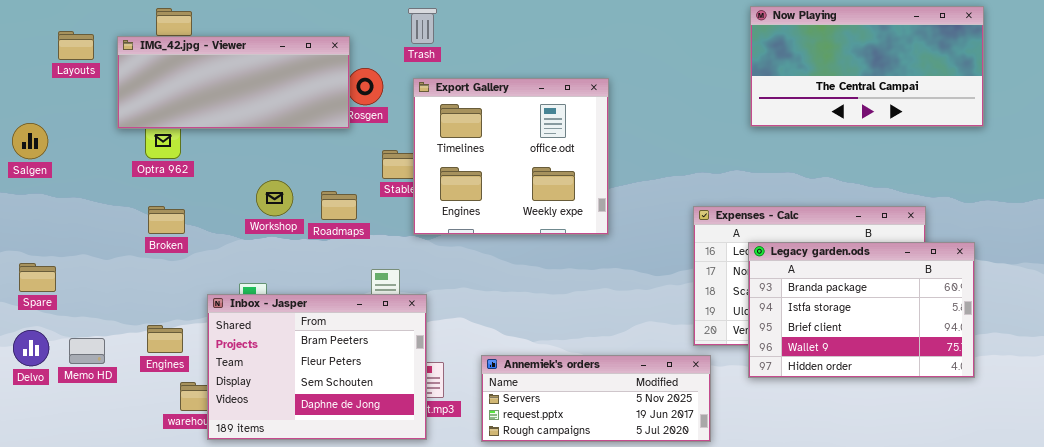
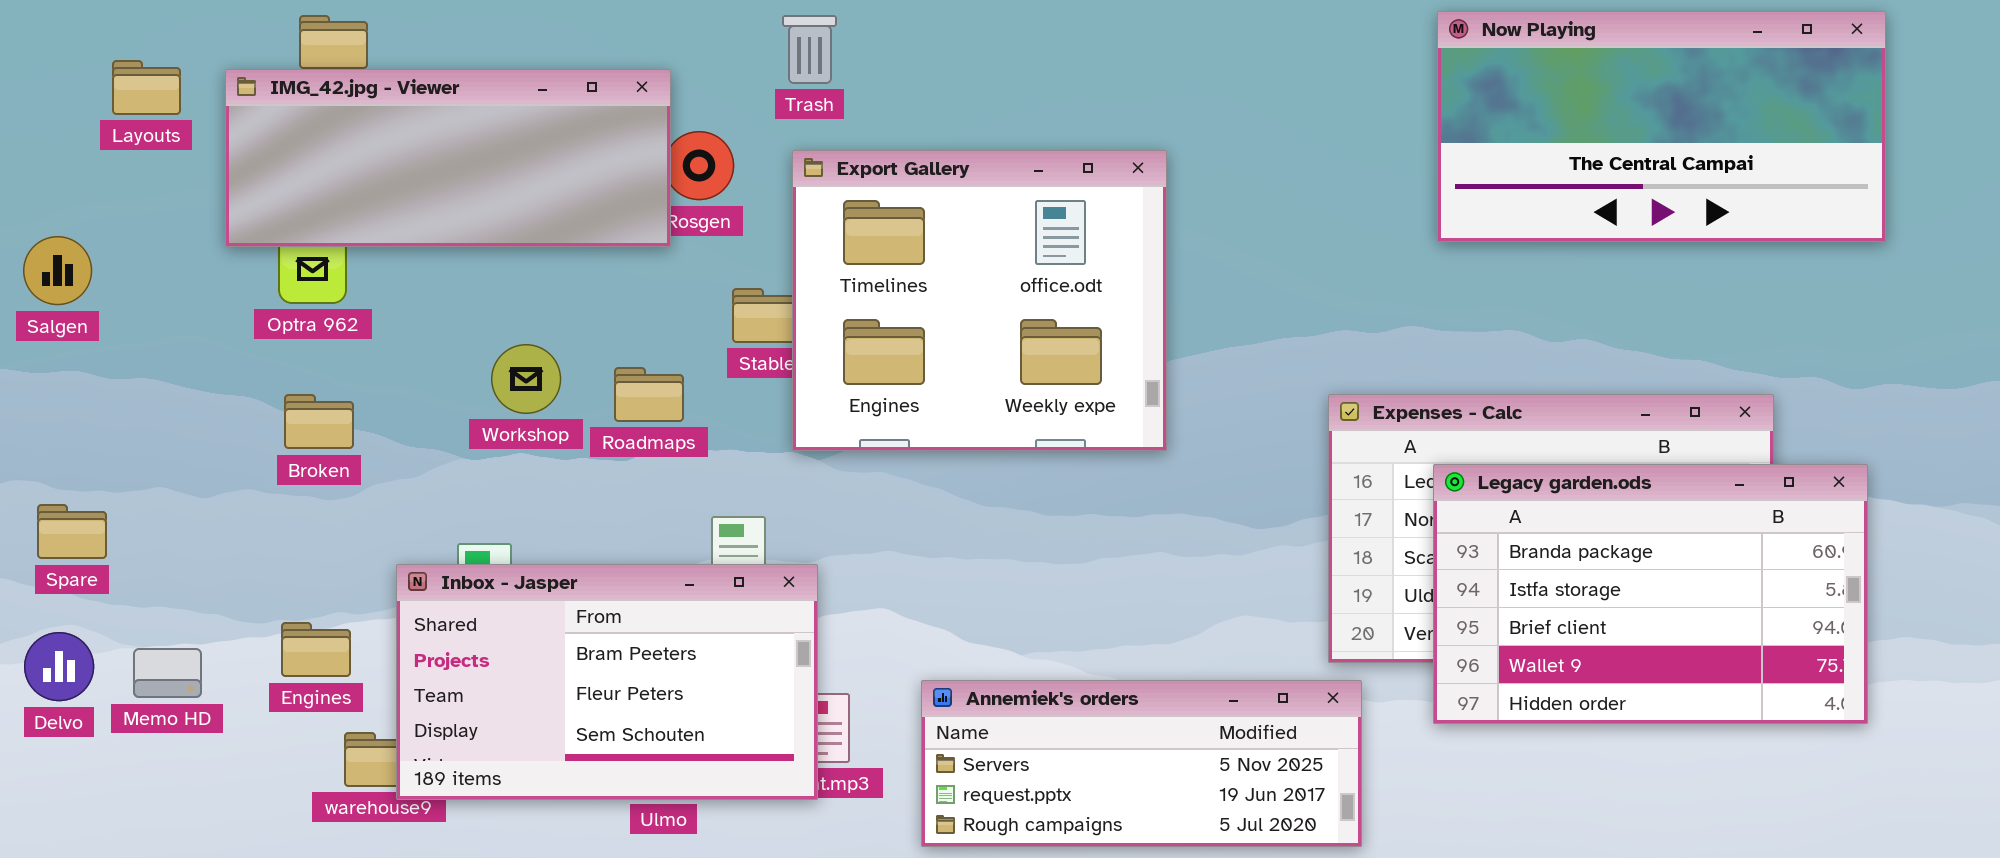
Inbox - Jasper: [207,294,427,440] -> [396,564,818,800], resized

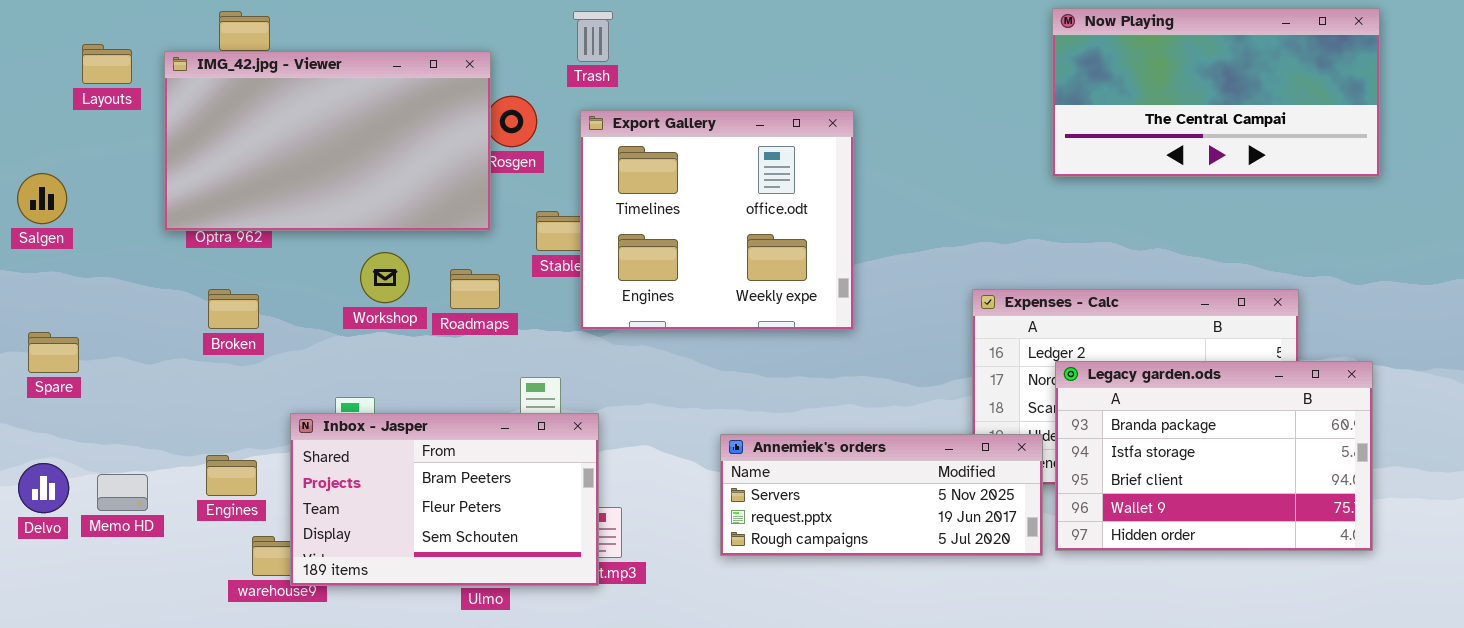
IMG_42.jpg - Viewer: [225,69,671,247] -> [164,51,491,231], resized
Legacy garden.ods: [1433,464,1868,724] -> [1055,361,1373,551], moved
Spare: [37,504,107,559] -> [28,332,79,373], moved
Annemiek's orders: [921,680,1362,847] -> [720,434,1043,556], moved

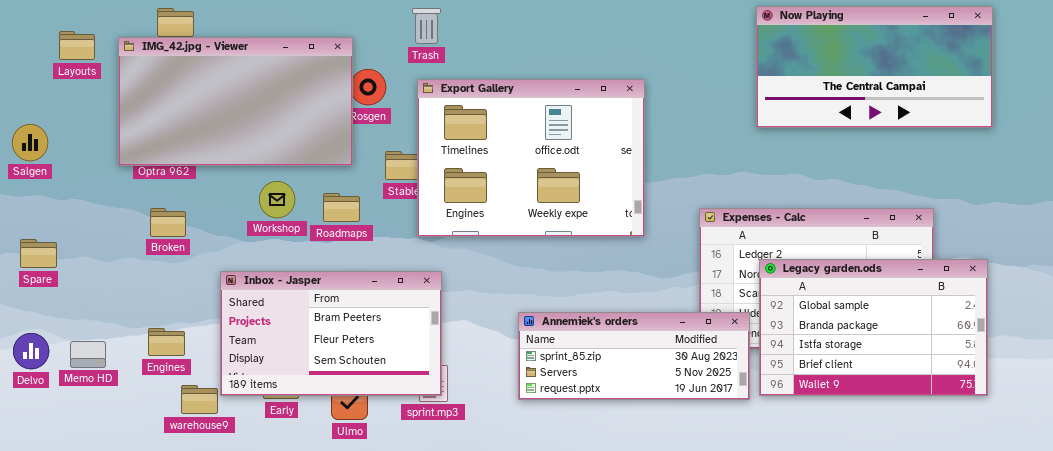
Export Gallery: [580,110,854,330] -> [417,79,645,237], resized
Legacy garden.ods: [1055,361,1373,551] -> [759,259,988,396], scrolled up 1 row
Inbox - Jasper: [290,413,599,586] -> [220,271,442,396], moved
Annemiek's orders: [720,434,1043,556] -> [518,312,750,400], scrolled up 1 row

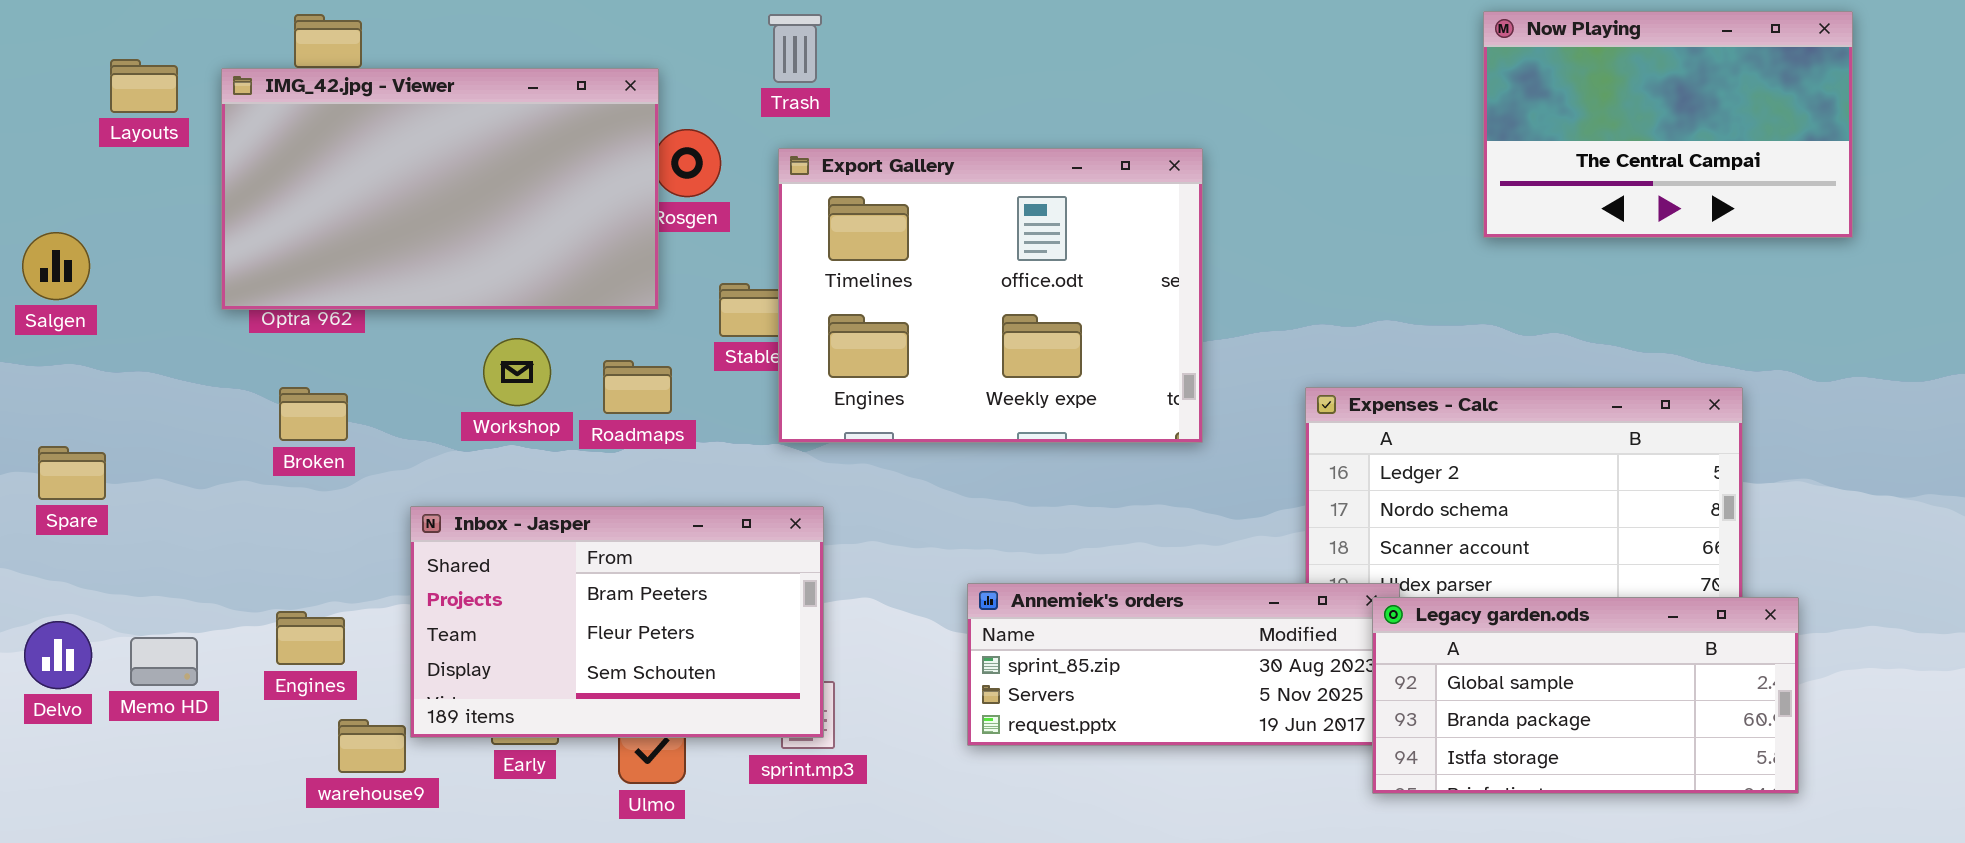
Now Playing: [756,6,993,128] -> [1483,11,1853,238], resized
Legacy garden.ods: [759,259,988,396] -> [1372,597,1799,794], moved, resized

